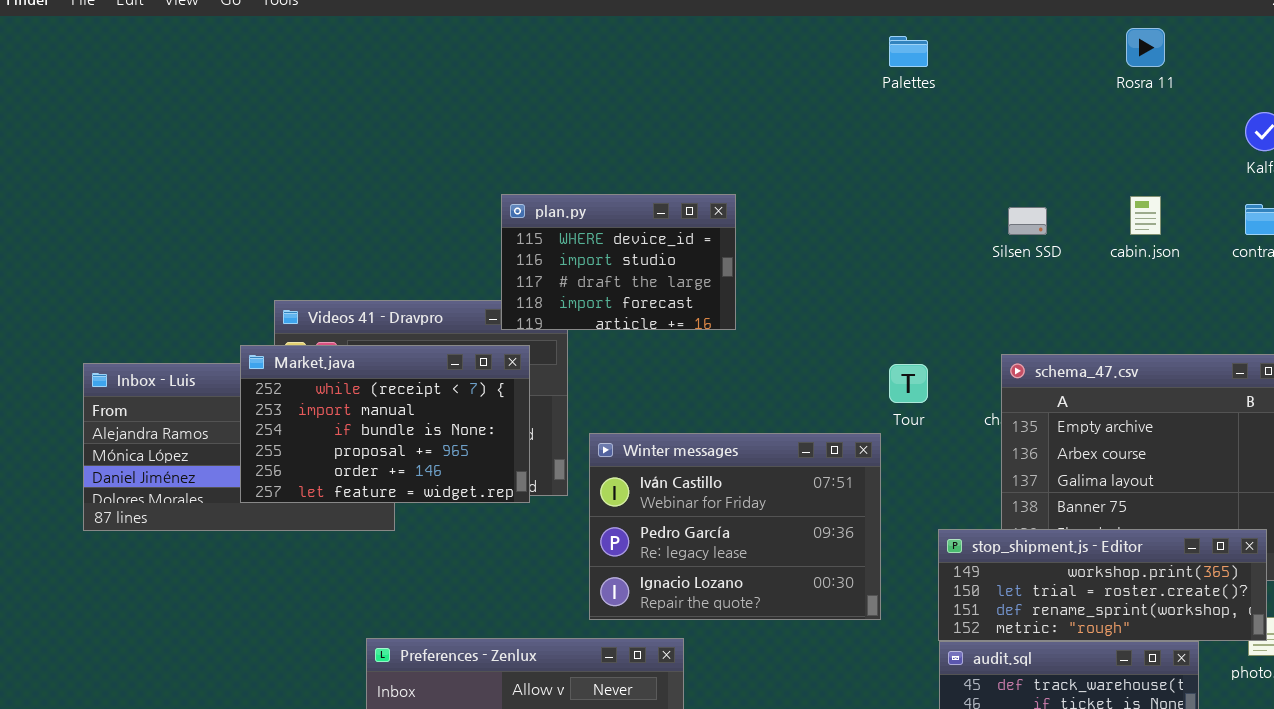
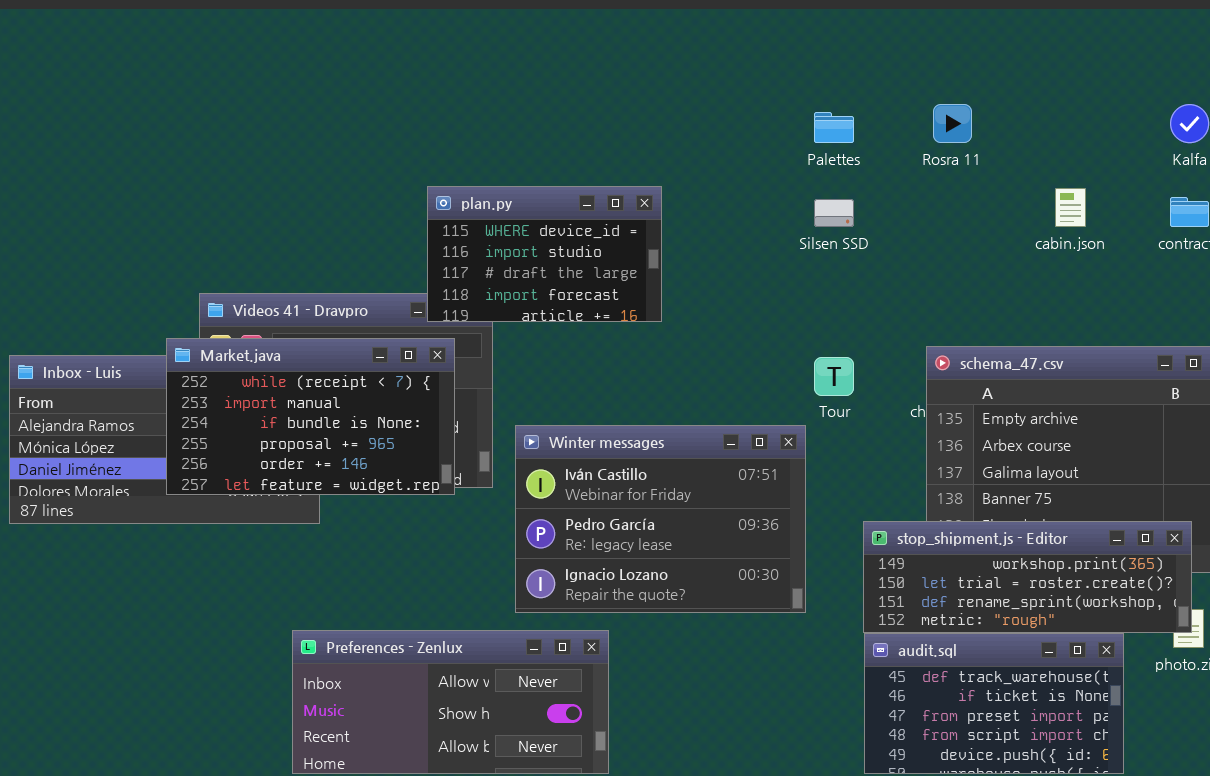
Rosra 11: [1126,28,1165,67] -> [933,104,972,143], moved
Palettes: [889,36,928,67] -> [814,112,854,143], moved
Silsen SSD: [1008,207,1047,235] -> [814,199,854,227], moved

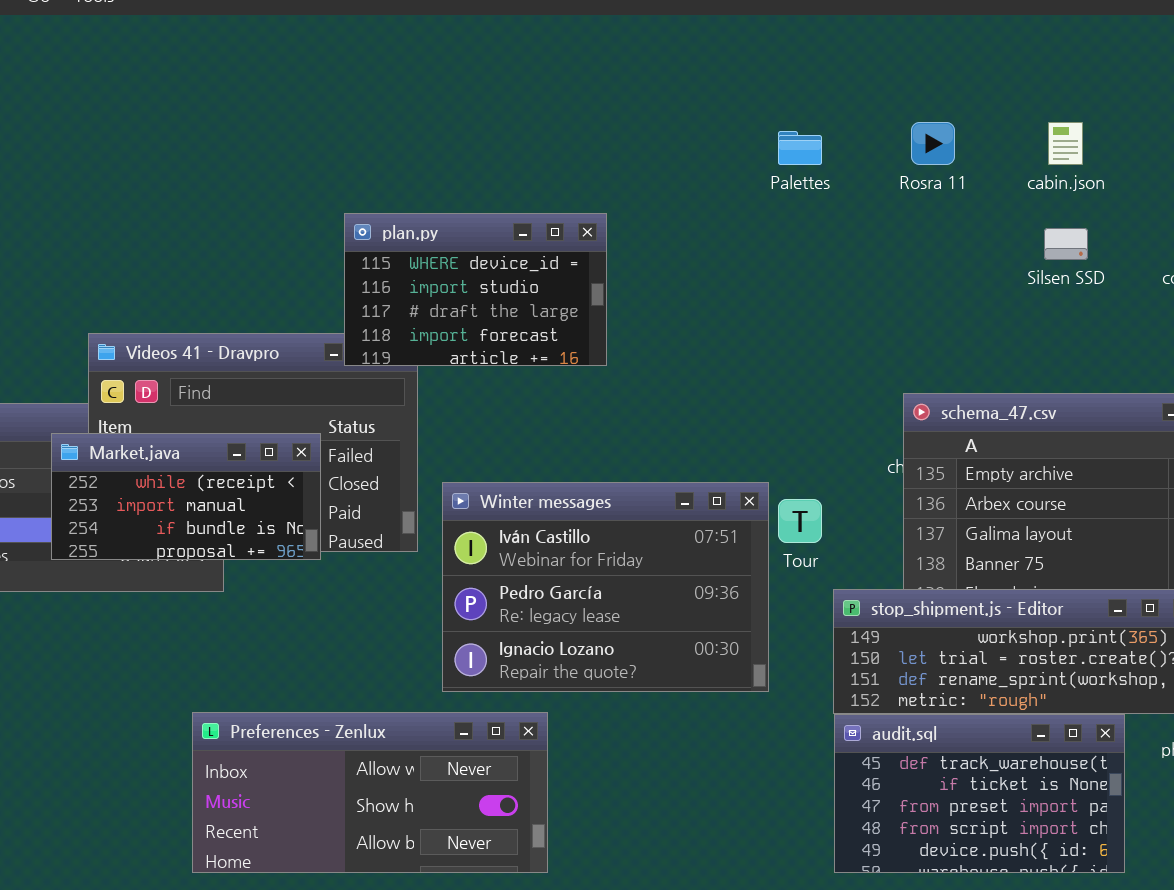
cabin.json: [1055,188,1086,227] -> [1048,122,1083,165], moved
Silsen SSD: [814,199,854,227] -> [1044,228,1088,260], moved
Market.java: [166,338,455,495] -> [51,433,321,560], resized
Tour: [814,357,854,396] -> [778,499,822,543], moved

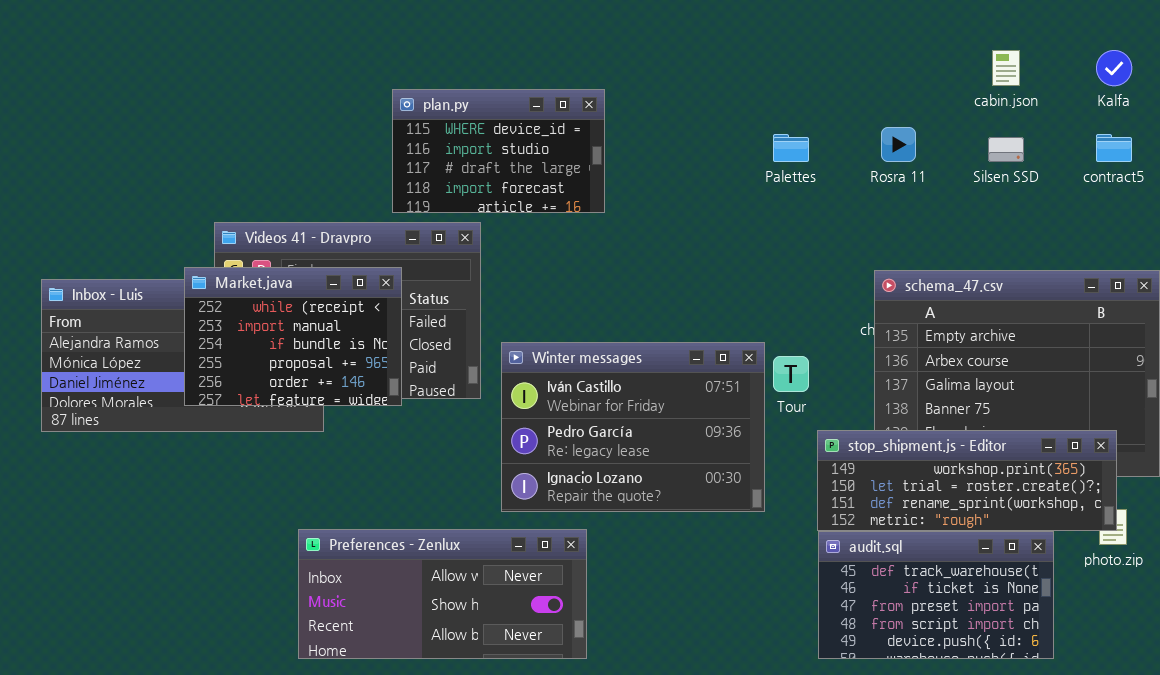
Rosra 11: [911,122,955,165] -> [881,127,916,162], moved
Palettes: [778,131,822,165] -> [773,134,809,162], moved
plan.py: [344,213,607,366] -> [392,89,605,213], moved
Market.java: [51,433,321,560] -> [184,267,402,406], resized

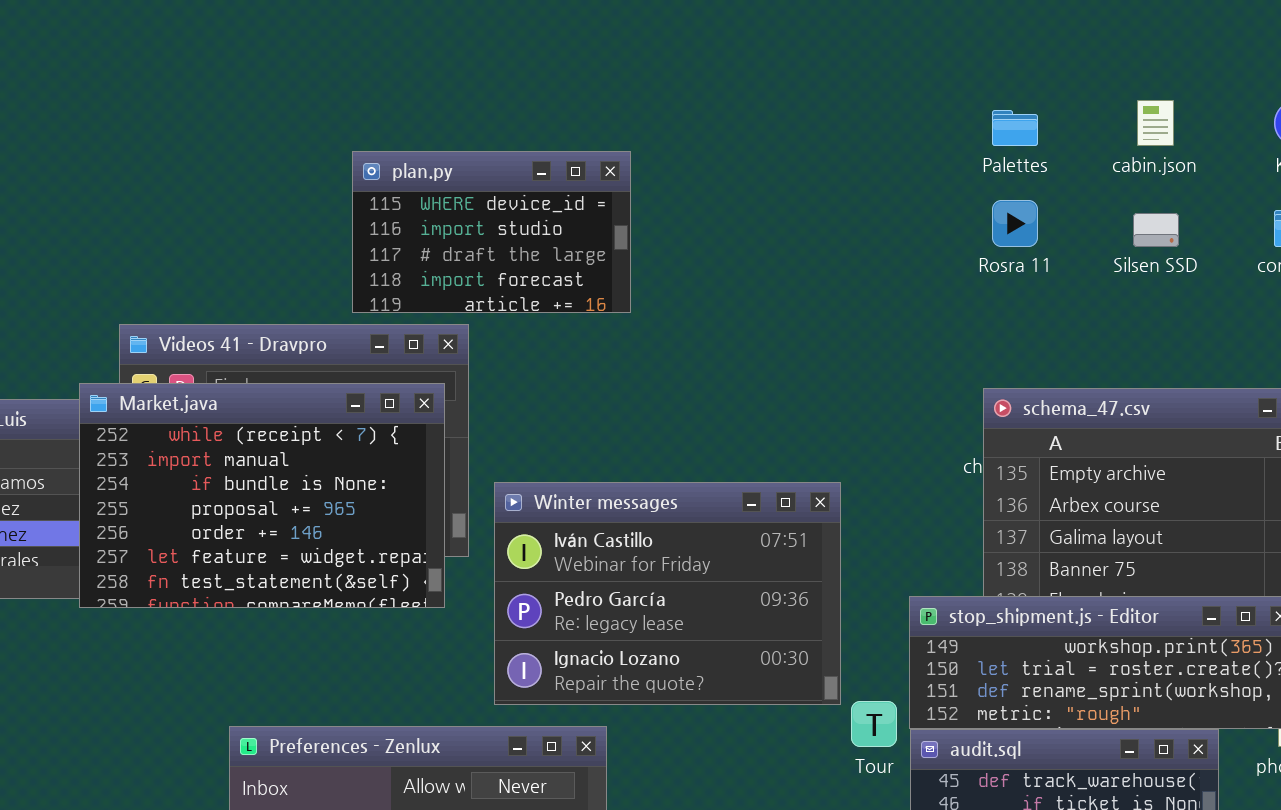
Palettes: [773,134,809,162] -> [992,110,1038,146], moved
Market.java: [184,267,402,406] -> [79,383,445,608], resized
Tour: [773,356,809,392] -> [851,701,897,747], moved

